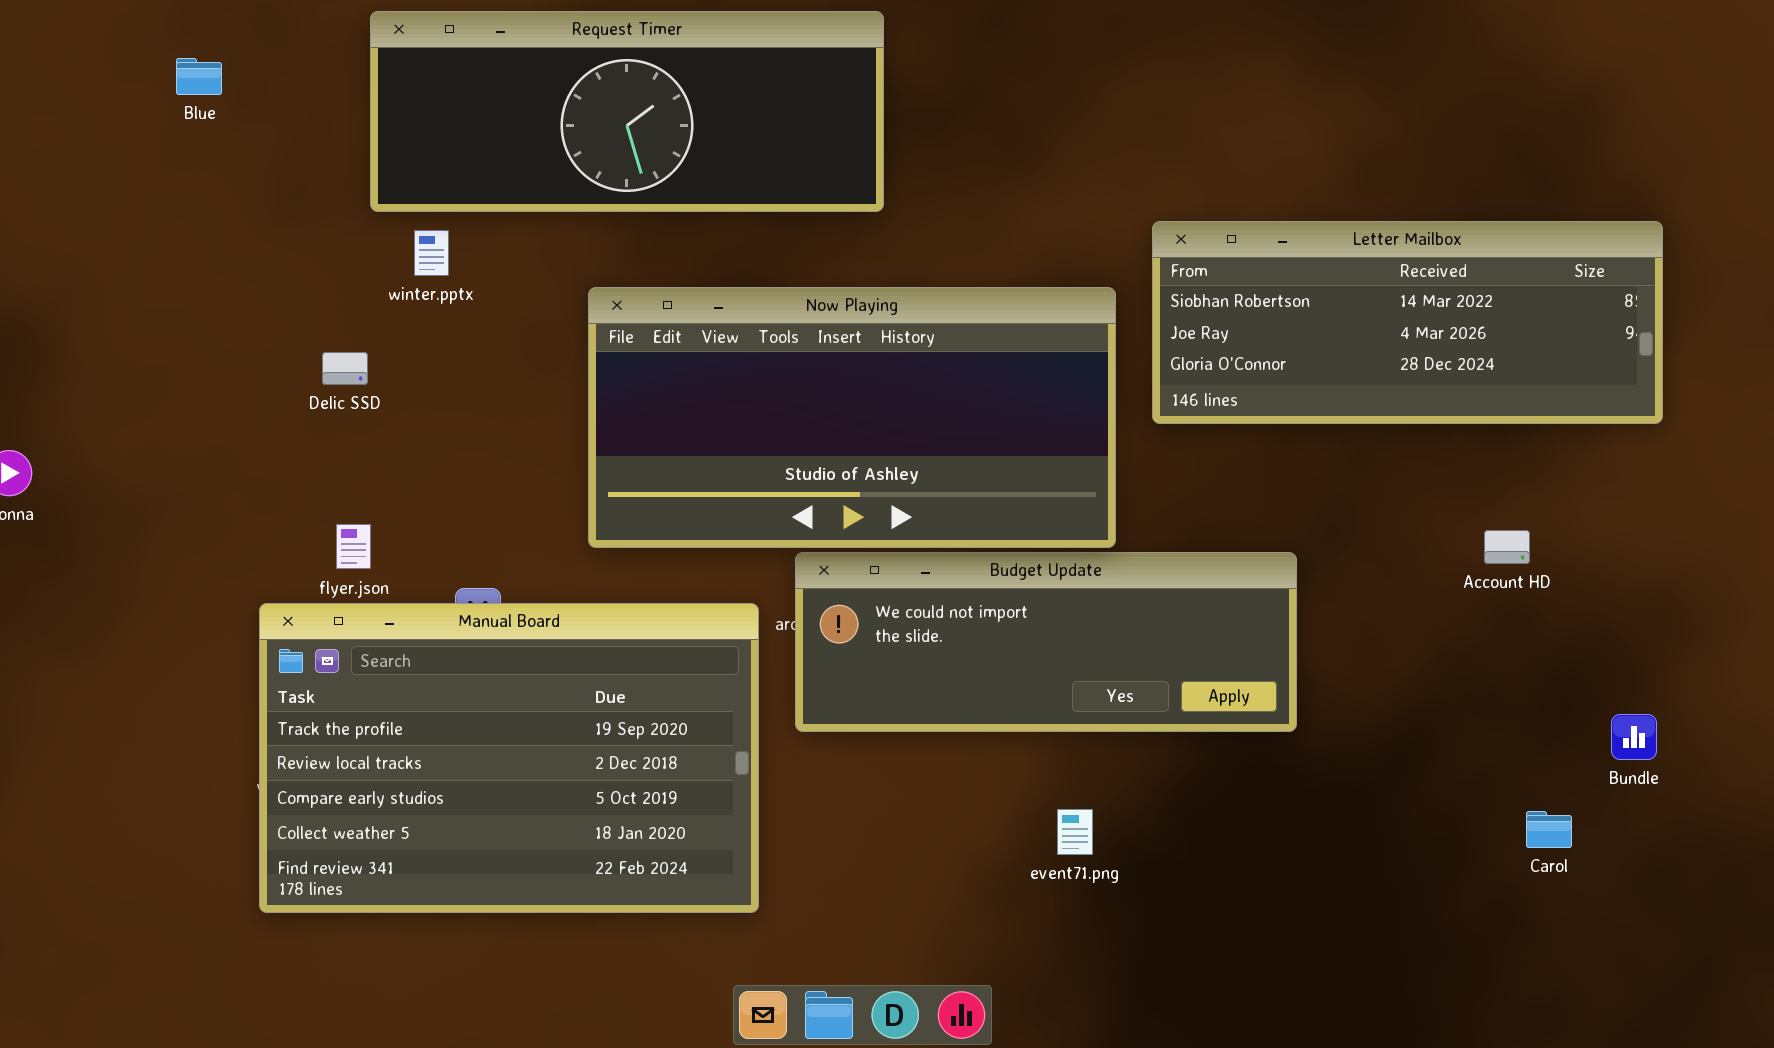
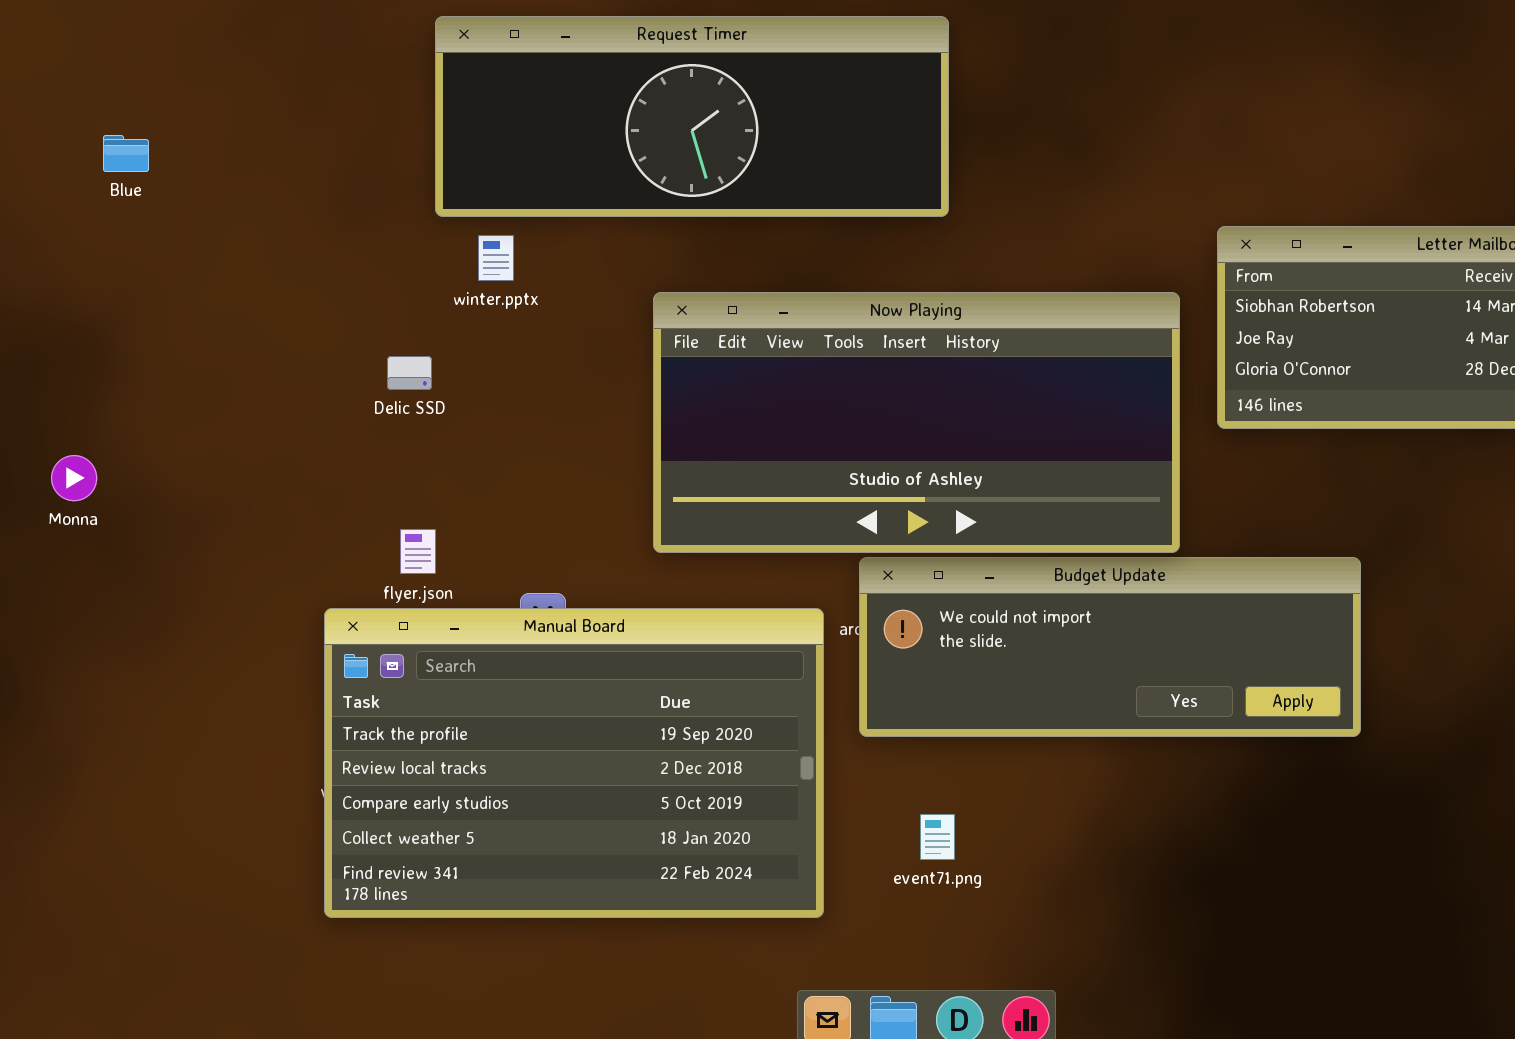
Blue: [176,58,222,95] -> [103,135,149,172], moved
event71.png: [1057,809,1093,855] -> [920,814,955,860], moved

